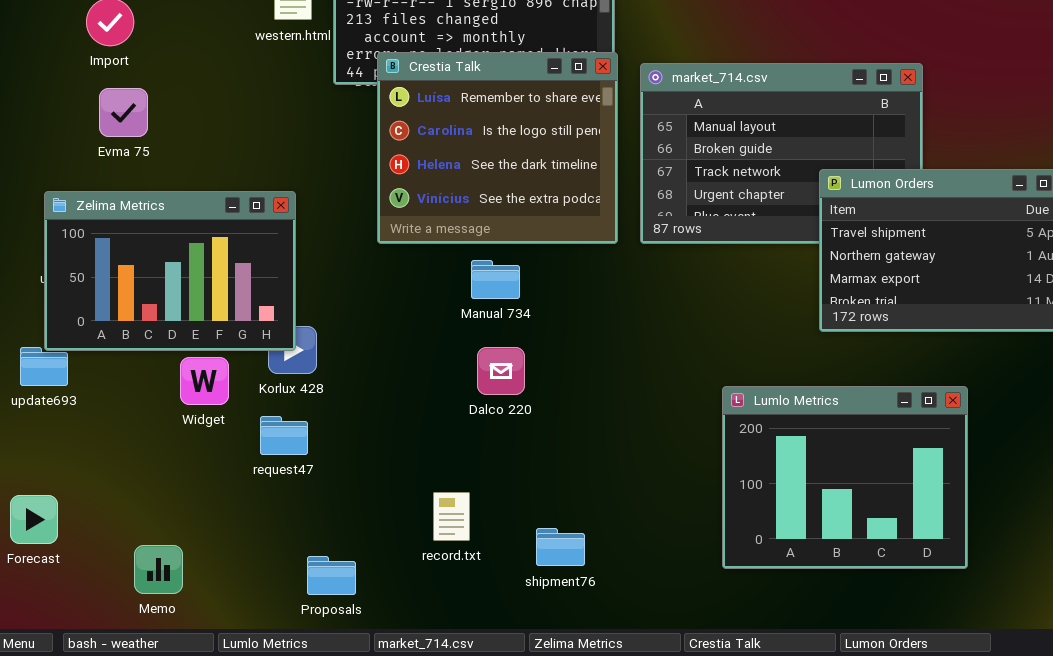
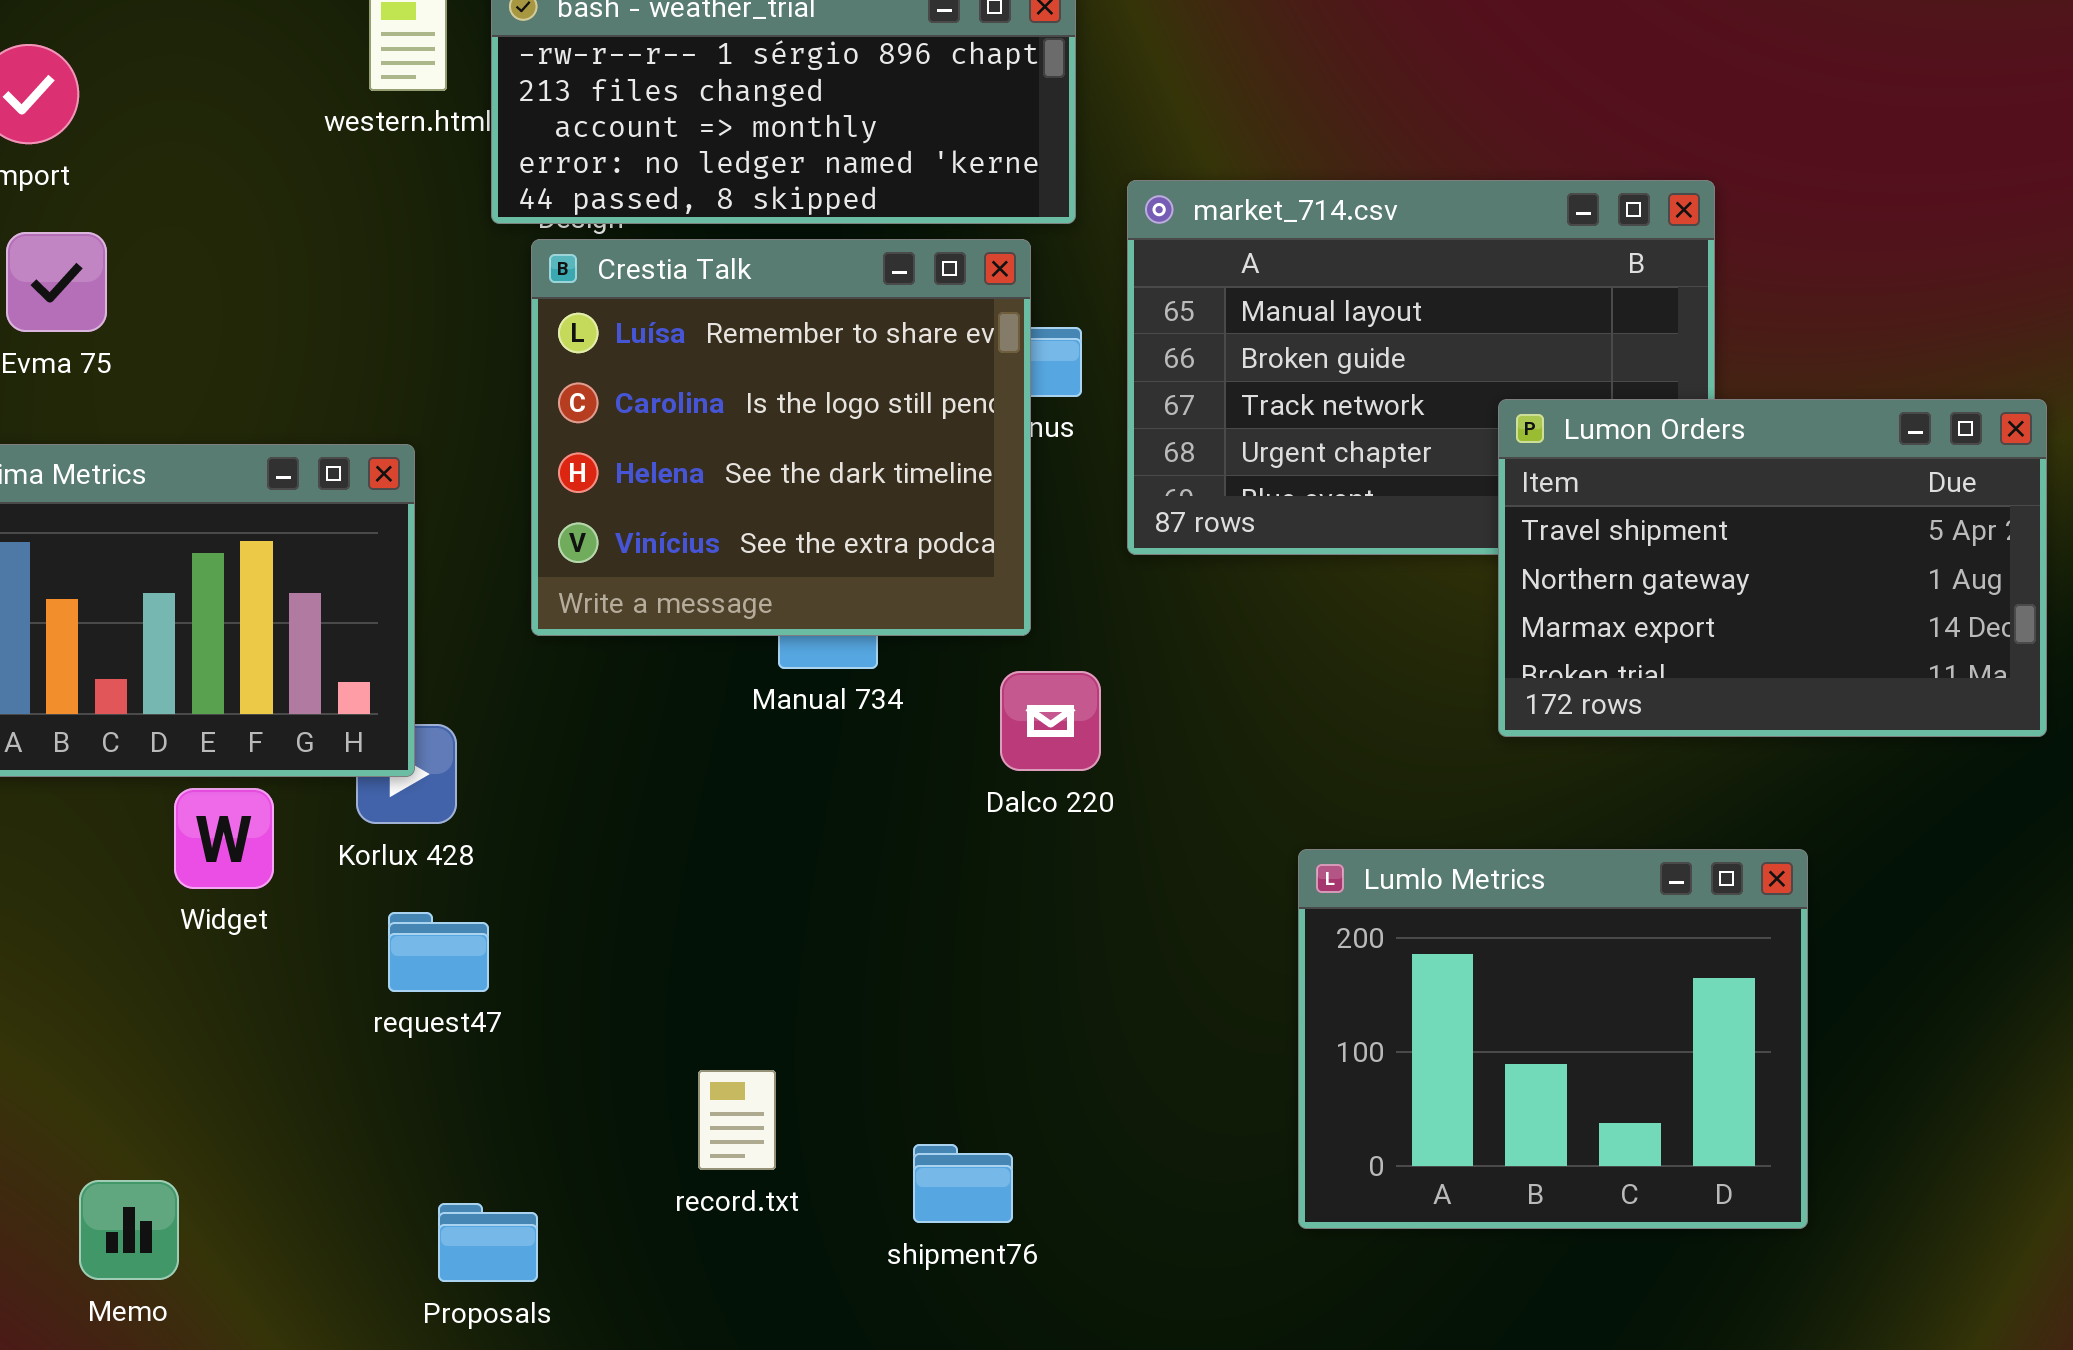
Crestia Talk: [377,52,618,244] -> [531,239,1031,636], moved
Dalco 220: [477,347,525,395] -> [1000,671,1101,771], moved
request47: [260,416,308,455] -> [388,912,489,992], moved

